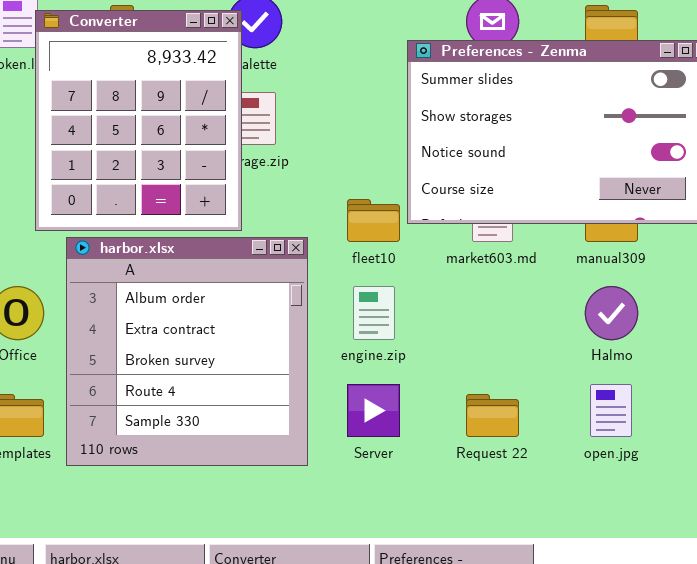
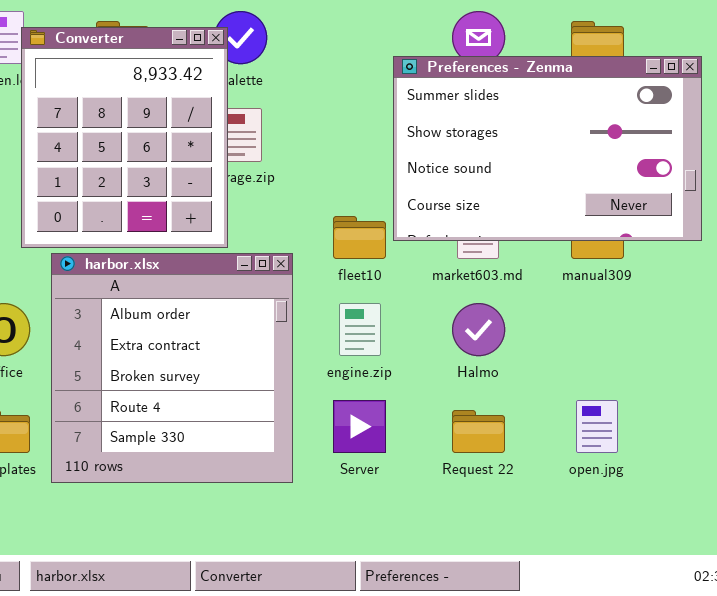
Halmo: [585,286,638,340] -> [452,303,505,356], moved

